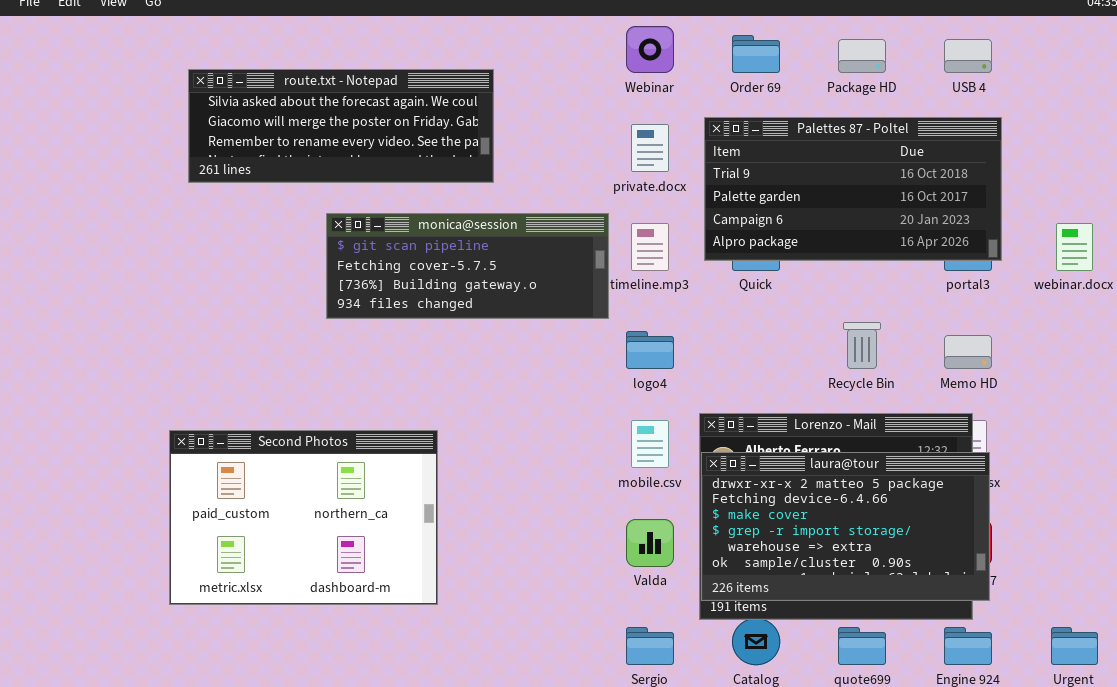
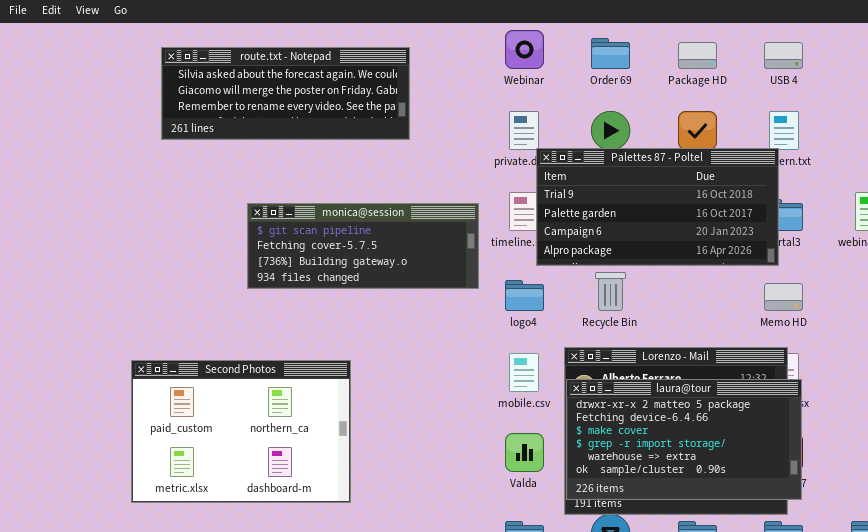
route.txt - Notepad: [188,69,494,183] -> [161,47,410,140], moved
Palettes 87 - Poltel: [704,117,1002,261] -> [536,148,779,266], moved
monica@session: [326,213,609,319] -> [247,203,479,289], moved
Recycle Bin: [843,322,881,369] -> [595,272,626,311], moved

